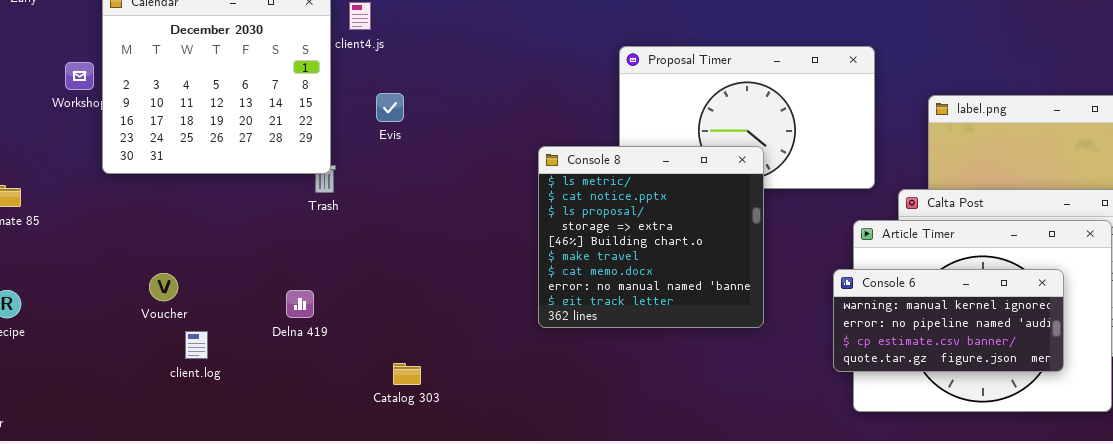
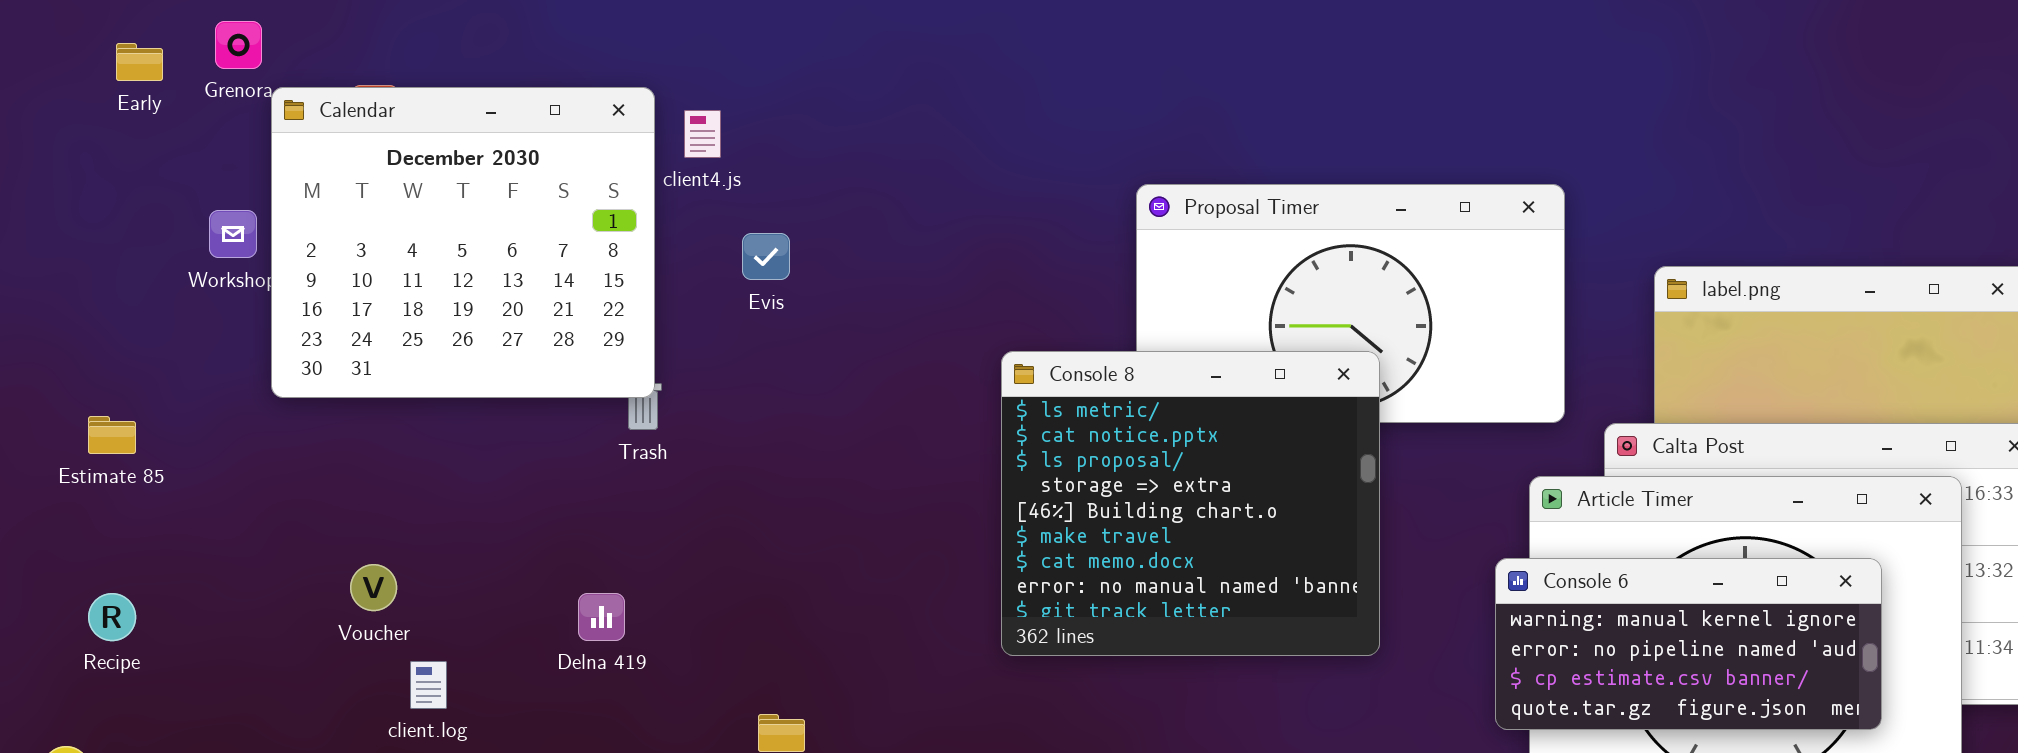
Evis: [376,93,404,122] -> [742,233,790,280], moved

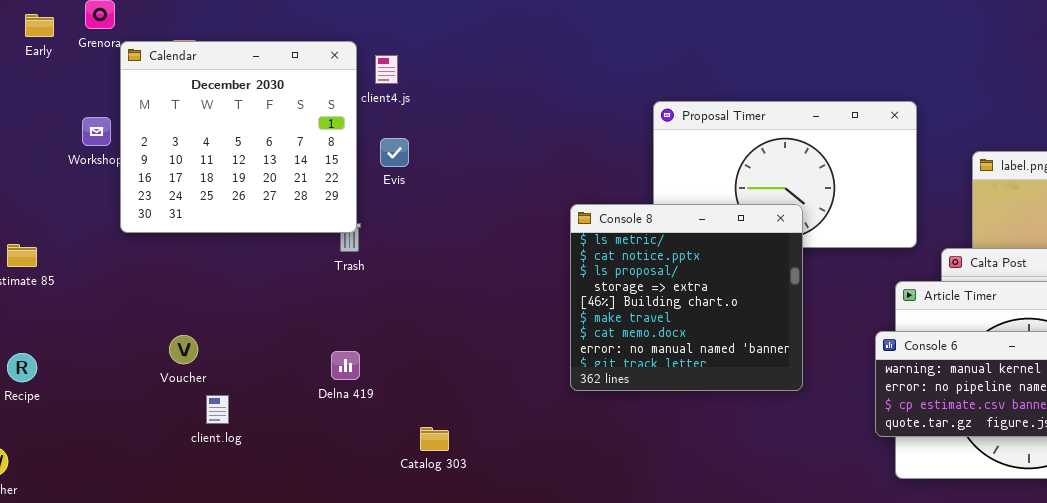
Evis: [742,233,790,280] -> [380,138,409,167], moved
Delna 419: [578,593,625,641] -> [331,351,360,380], moved

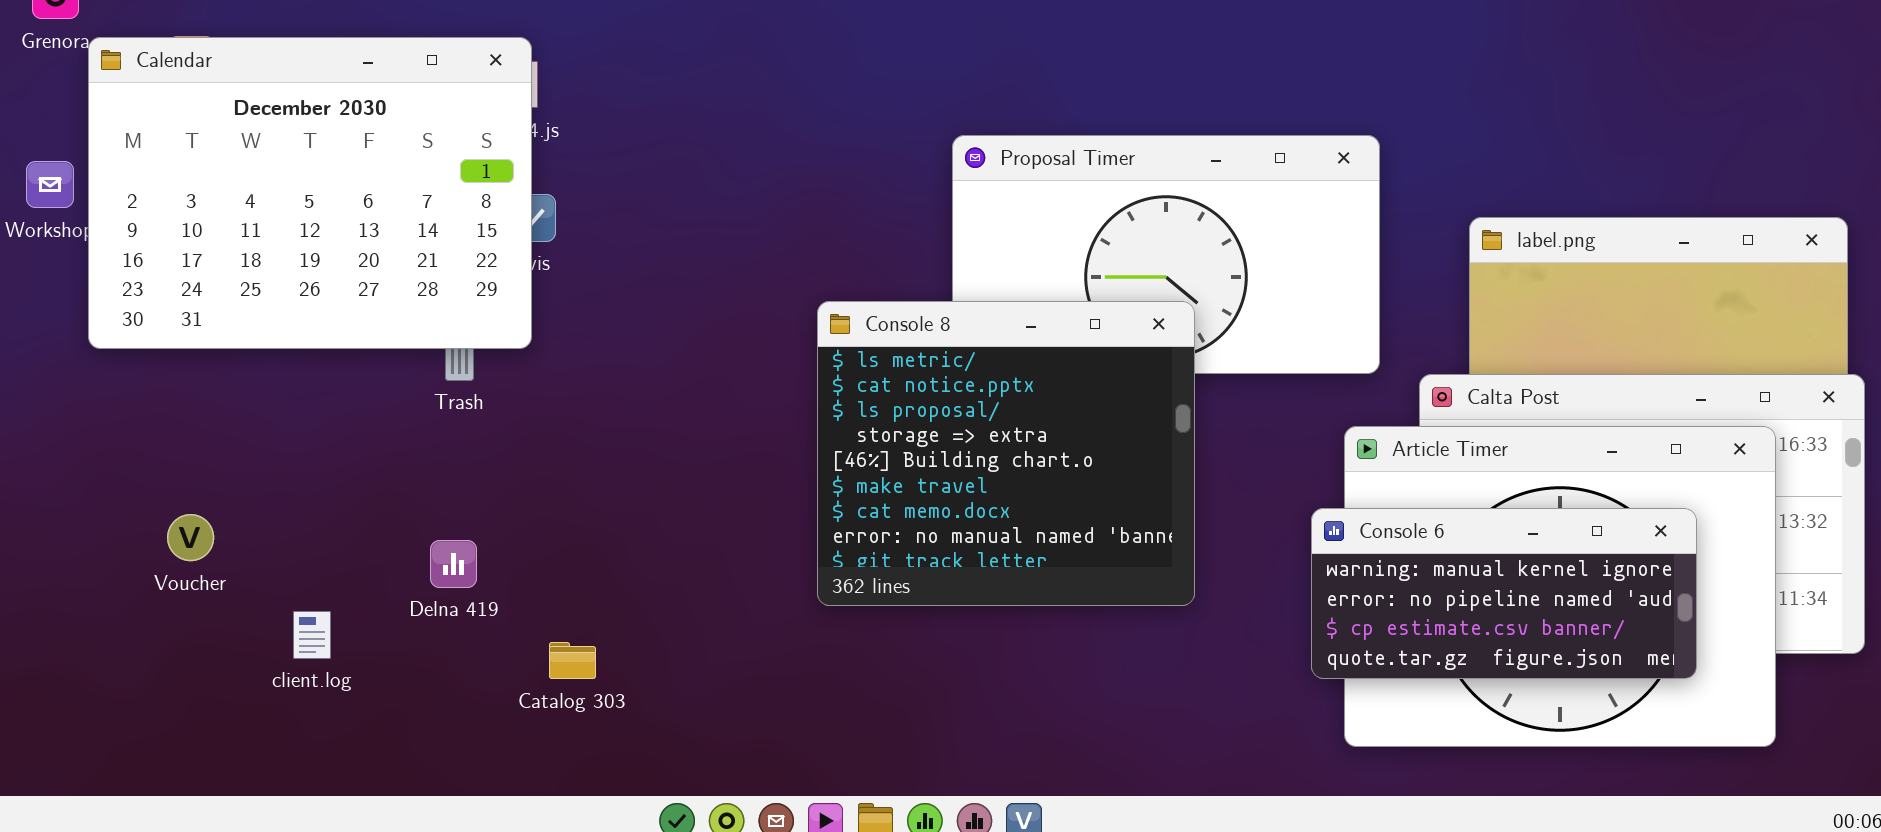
Calendar: [120,41,357,233] -> [88,37,532,349], resized
client.log: [206,395,229,424] -> [293,611,331,659], moved
Catalog 303: [420,427,449,451] -> [549,642,596,679], moved

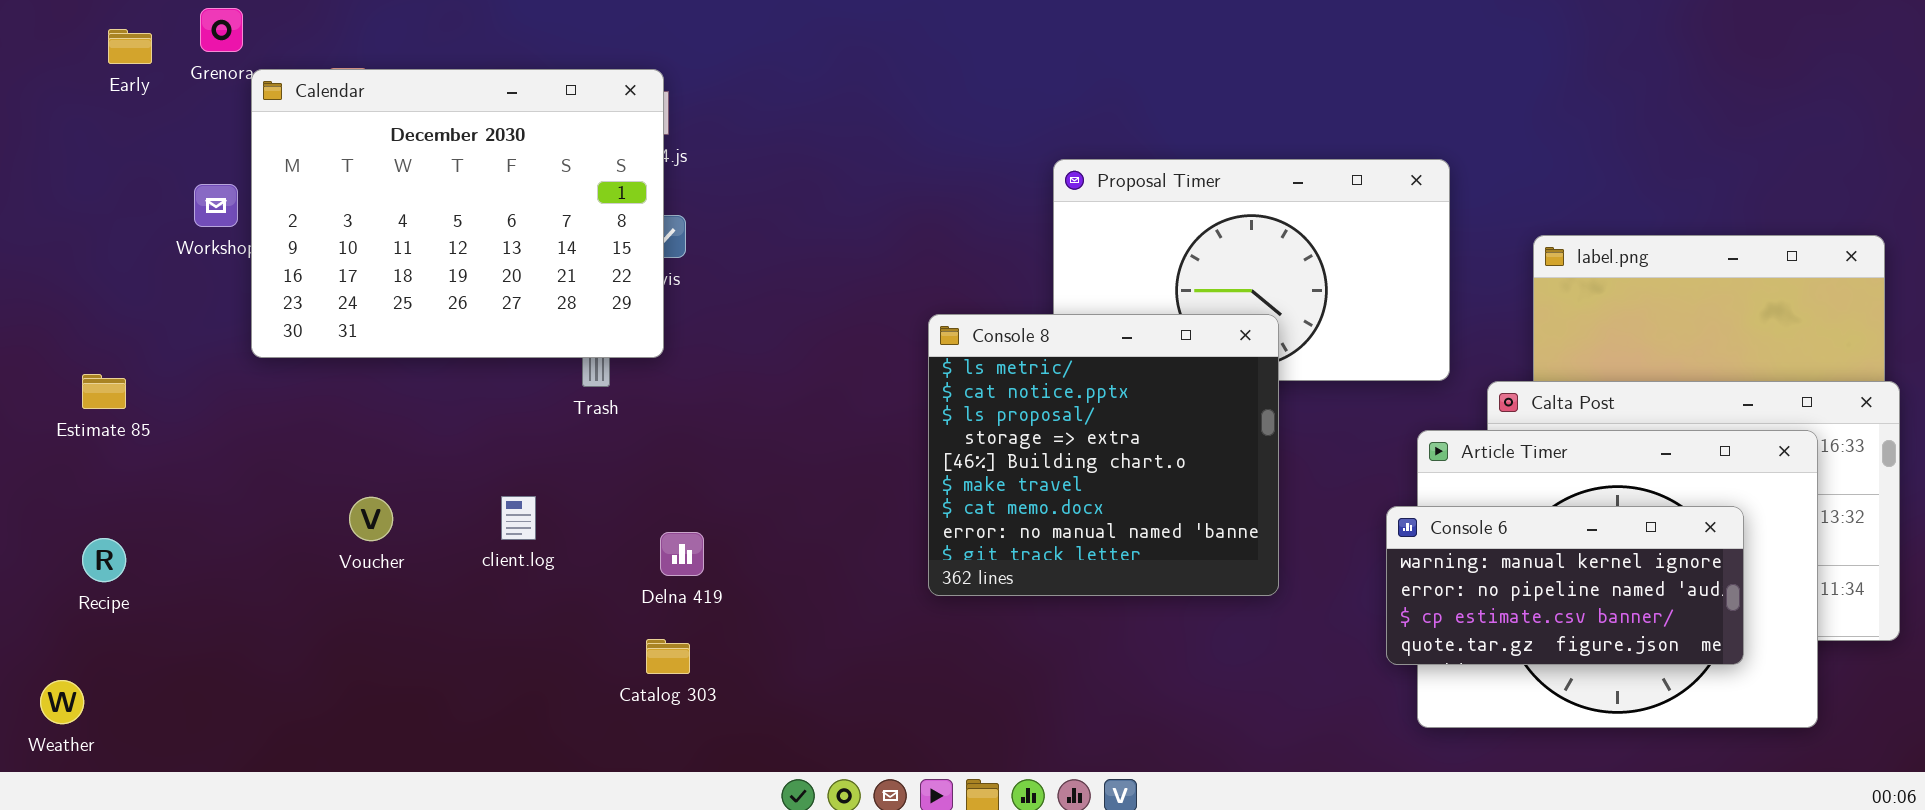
Voucher: [167,514,214,561] -> [349,497,393,541], moved
Delna 419: [430,540,477,588] -> [660,532,704,576], moved
client.log: [293,611,331,659] -> [501,496,536,540], moved
Catalog 303: [549,642,596,679] -> [646,639,690,674], moved

